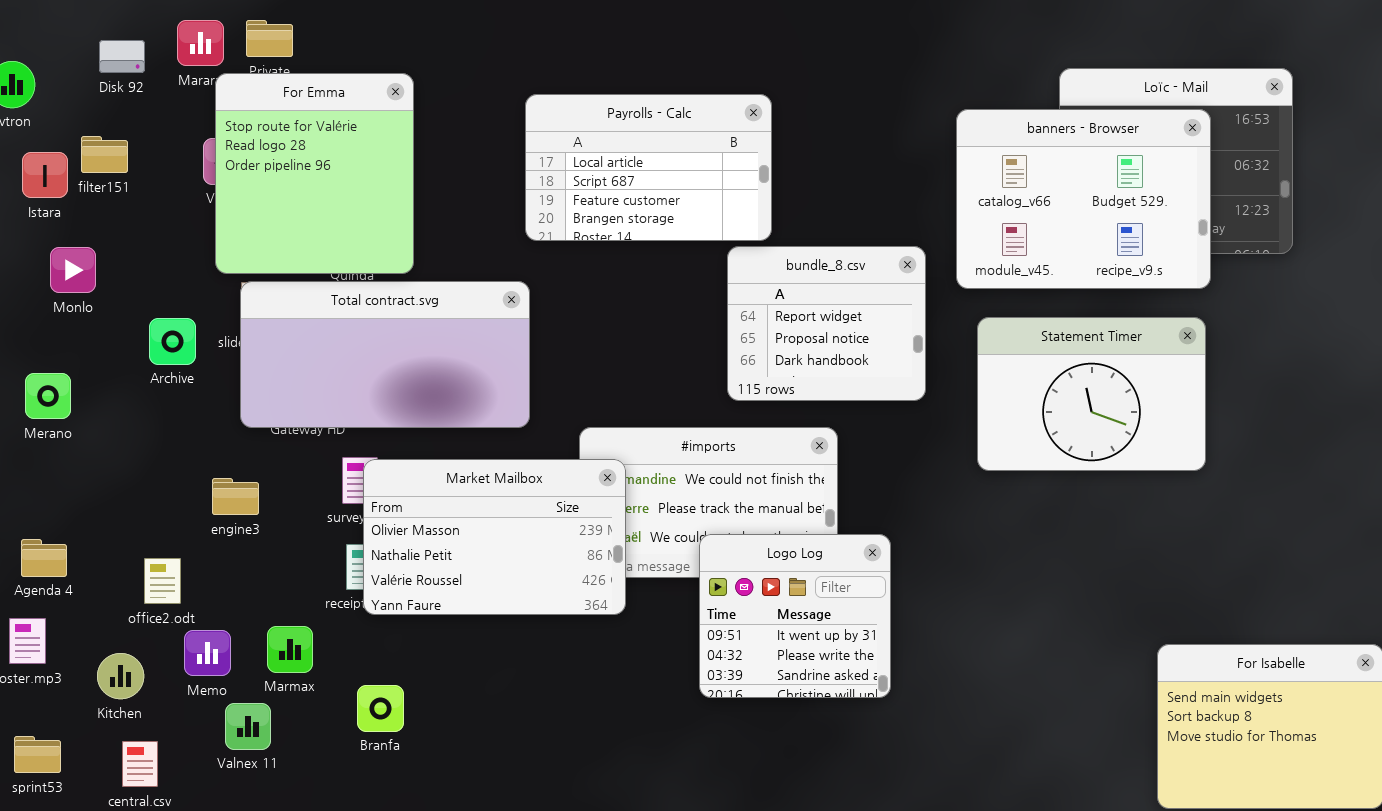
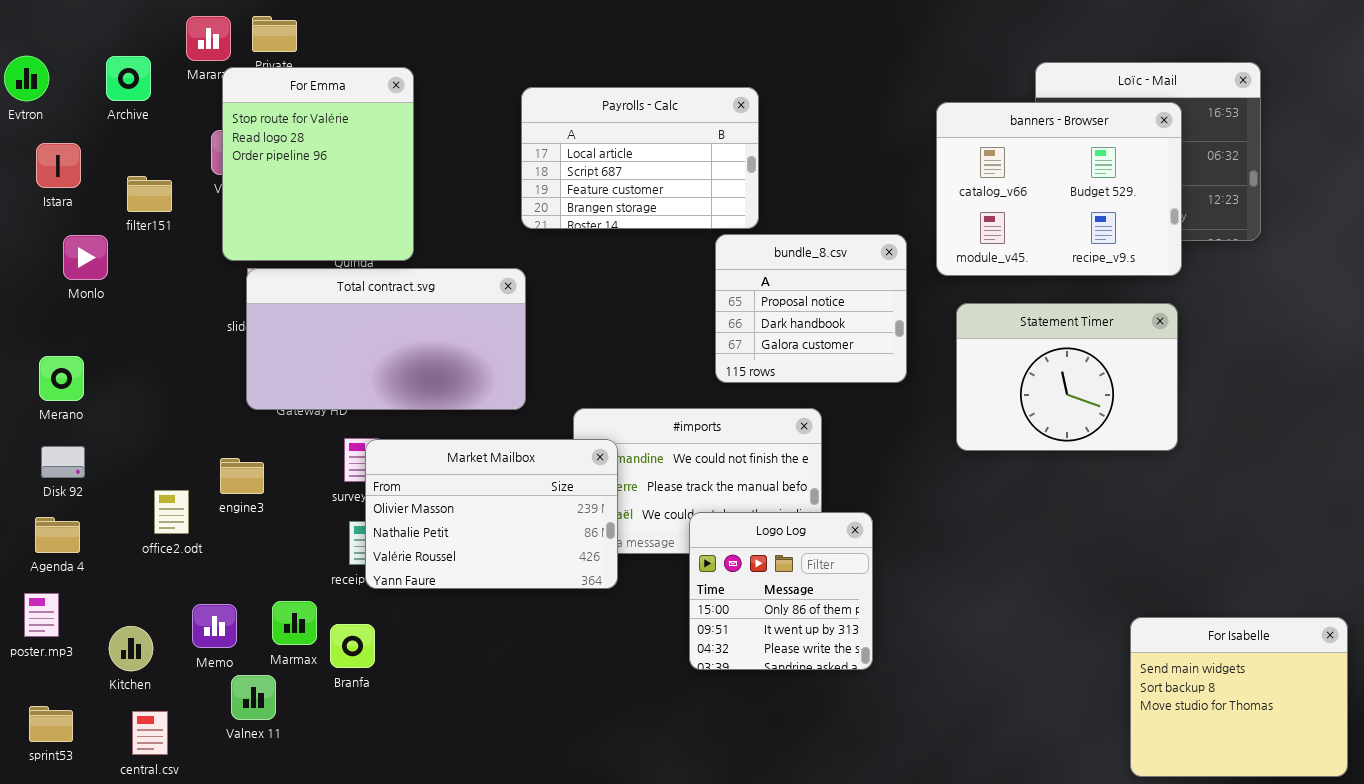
Disk 92: [99,40,145,73] -> [41,446,85,478], moved
filter151: [81,136,128,173] -> [127,176,172,212], moved
bundle_8.csv: [727,246,926,401] -> [715,234,907,383], scrolled down 1 row
Archive: [149,318,196,365] -> [106,56,151,101], moved
Logo Log: [699,534,891,698] -> [689,512,873,670], scrolled up 1 row
office2.odt: [144,558,181,604] -> [154,490,189,534], moved
Branfa: [357,685,404,732] -> [330,624,375,668], moved

